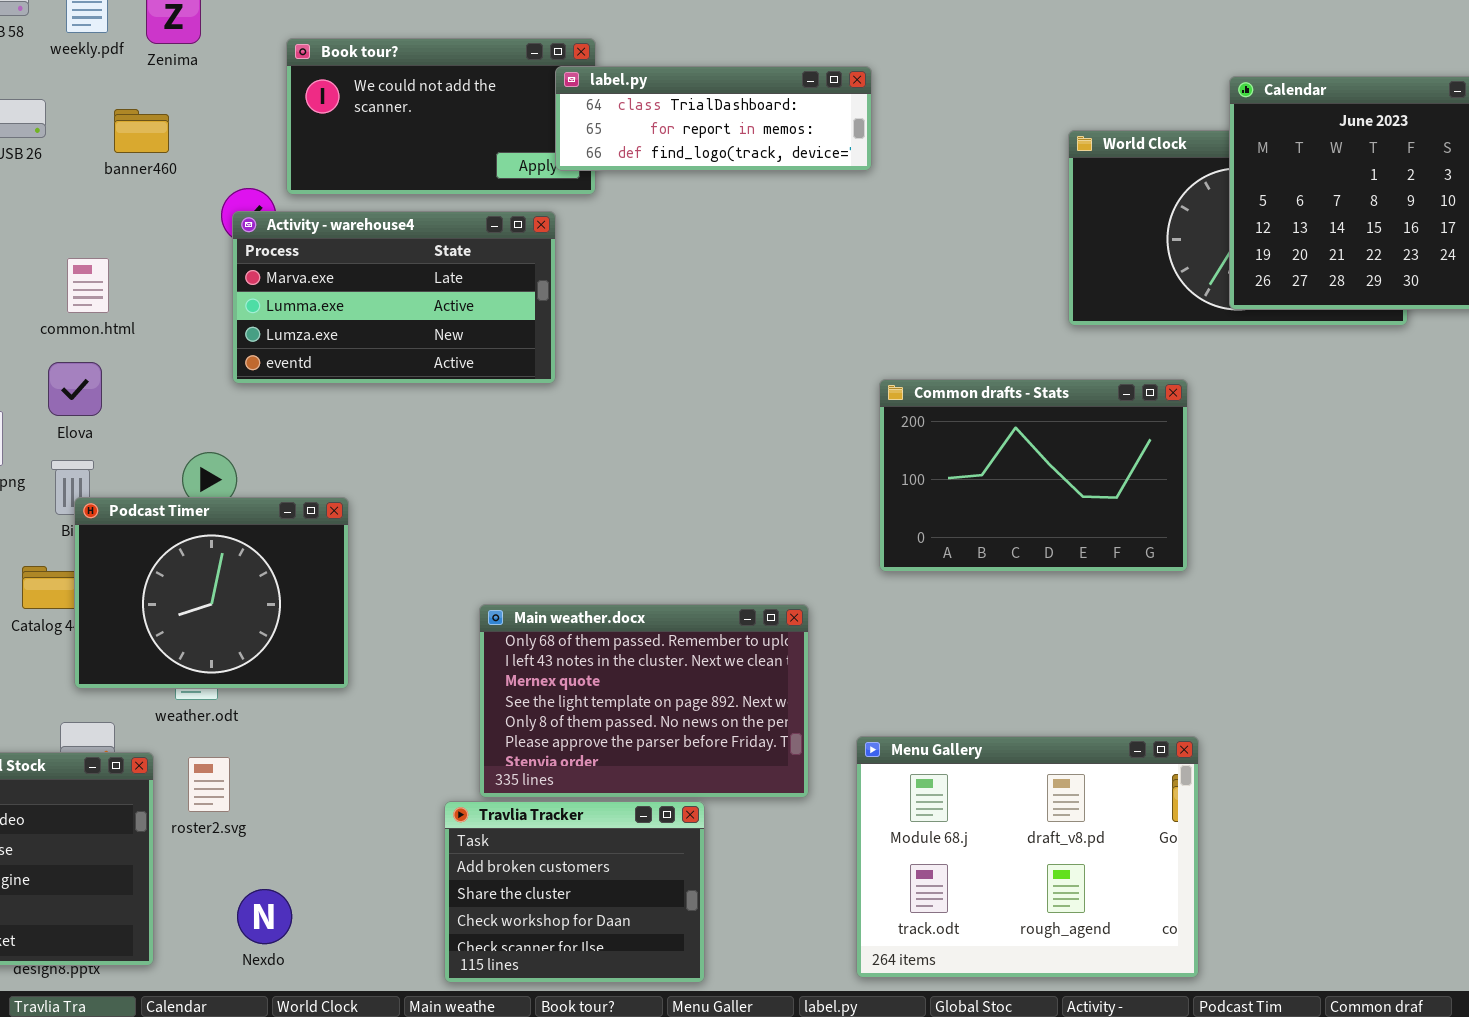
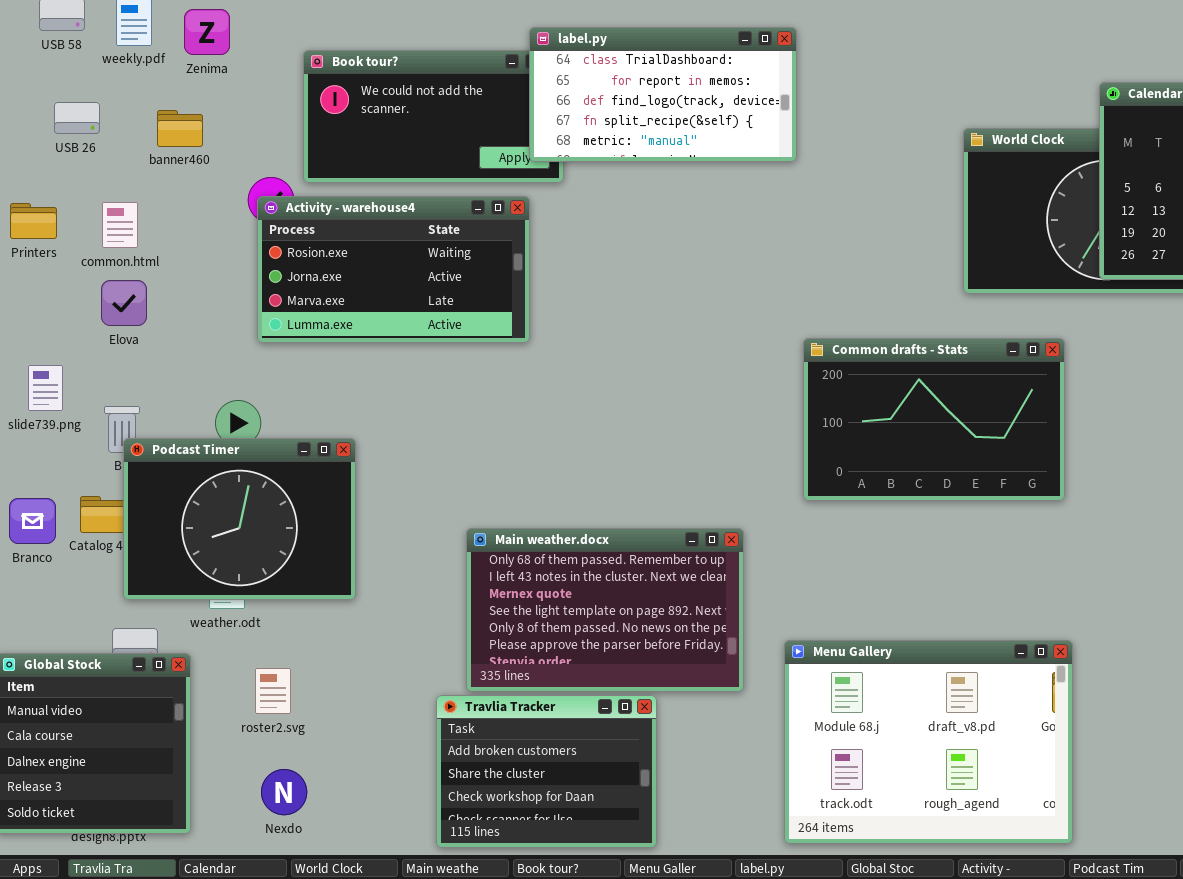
label.py: [555,66,872,171] -> [529,27,797,162], resized
Activity - warehouse4: [232,211,556,384] -> [257,196,530,343], scrolled up 2 rows
common.html: [67,258,109,313] -> [102,202,138,248], moved
Elova: [48,362,102,416] -> [101,280,147,326], moved
roster2.svg: [188,757,230,812] -> [255,668,291,714], moved

